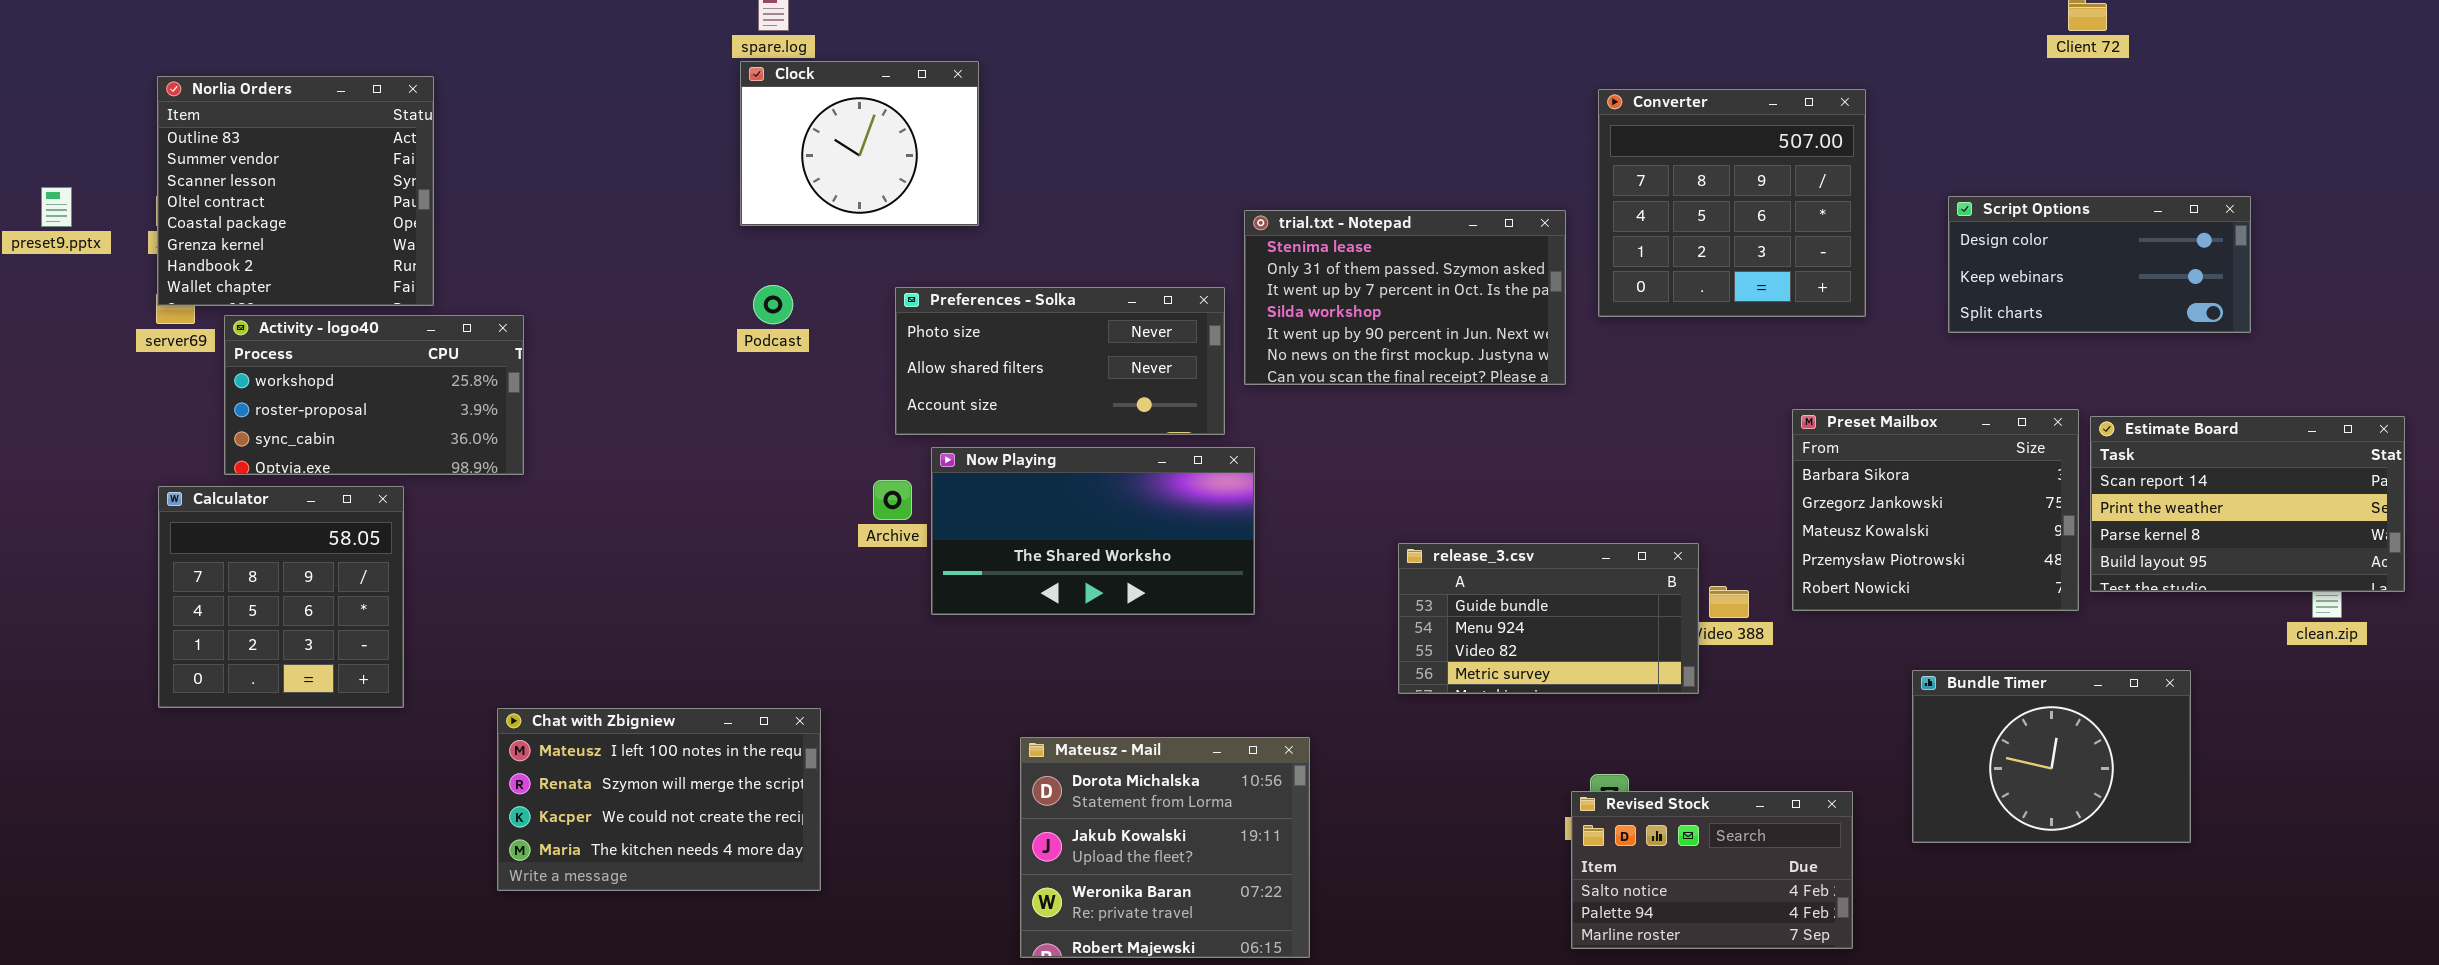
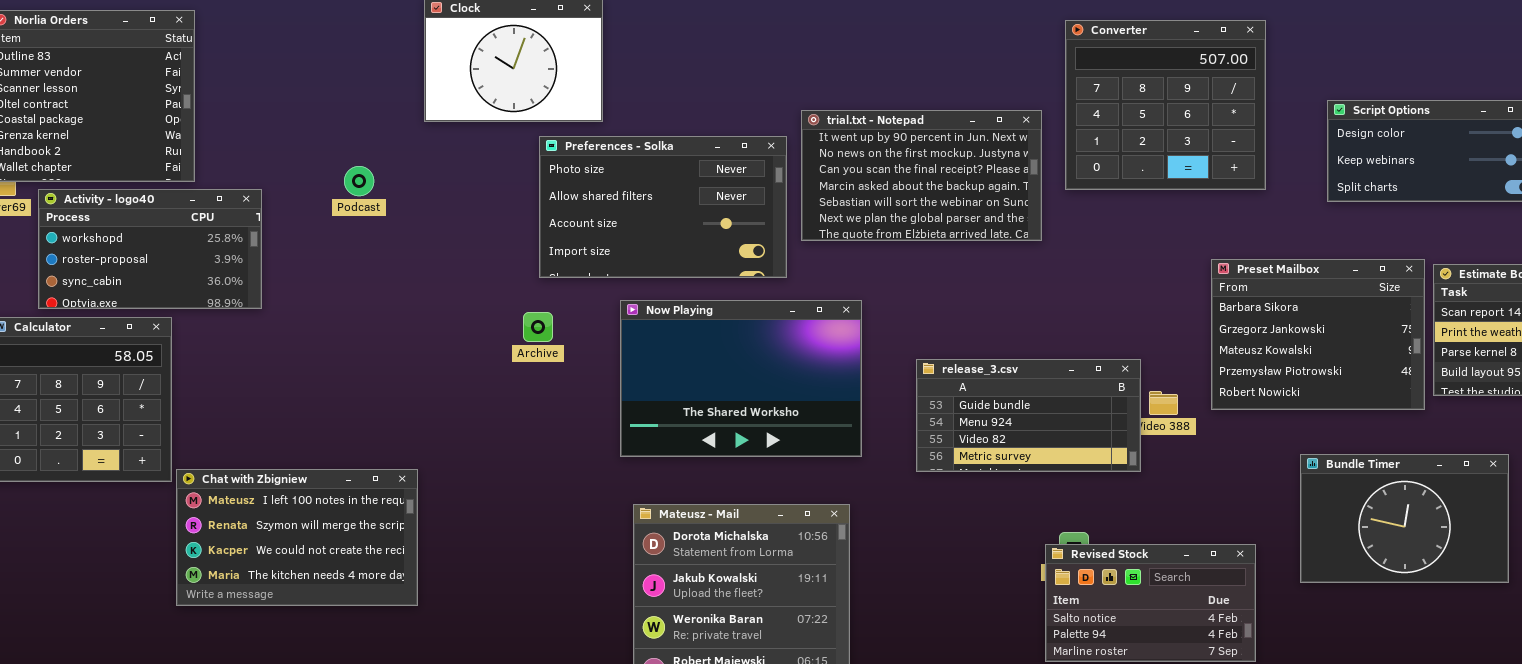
trial.txt - Notepad: [1244,210,1566,385] -> [801,110,1042,241], scrolled down 4 rows
Podcast: [753,285,793,324] -> [344,166,374,196], moved
Preferences - Solka: [895,287,1225,435] -> [539,136,787,278], resized
Now Playing: [931,447,1255,615] -> [620,300,862,457], moved, resized
Chat with Zbigniew: [497,708,821,891] -> [176,469,418,606], moved

